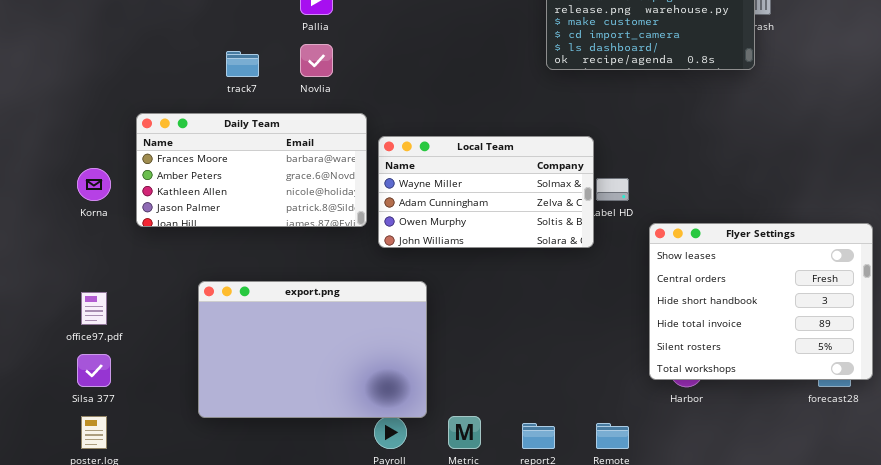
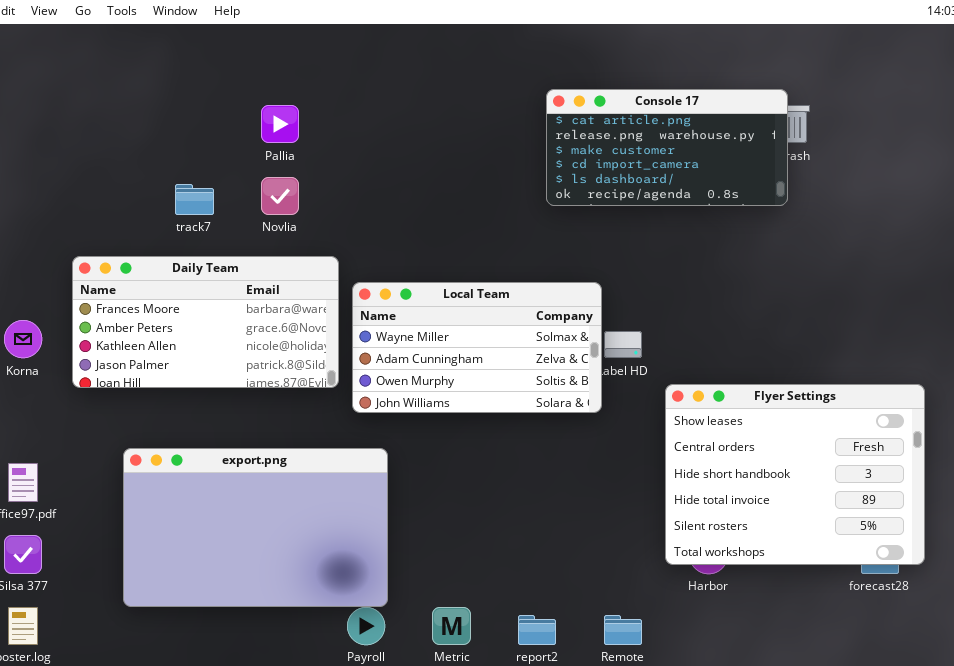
export.png: [198,281,427,418] -> [123,448,388,607], moved

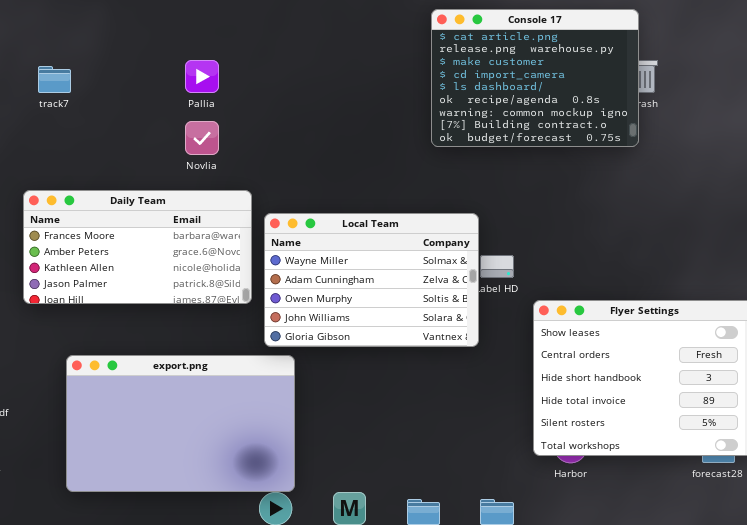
Console 17: [546,89,788,206] -> [431,9,639,147], resized
track7: [175,184,214,215] -> [38,66,71,93], moved
Local Team: [352,282,602,413] -> [264,213,479,347], resized

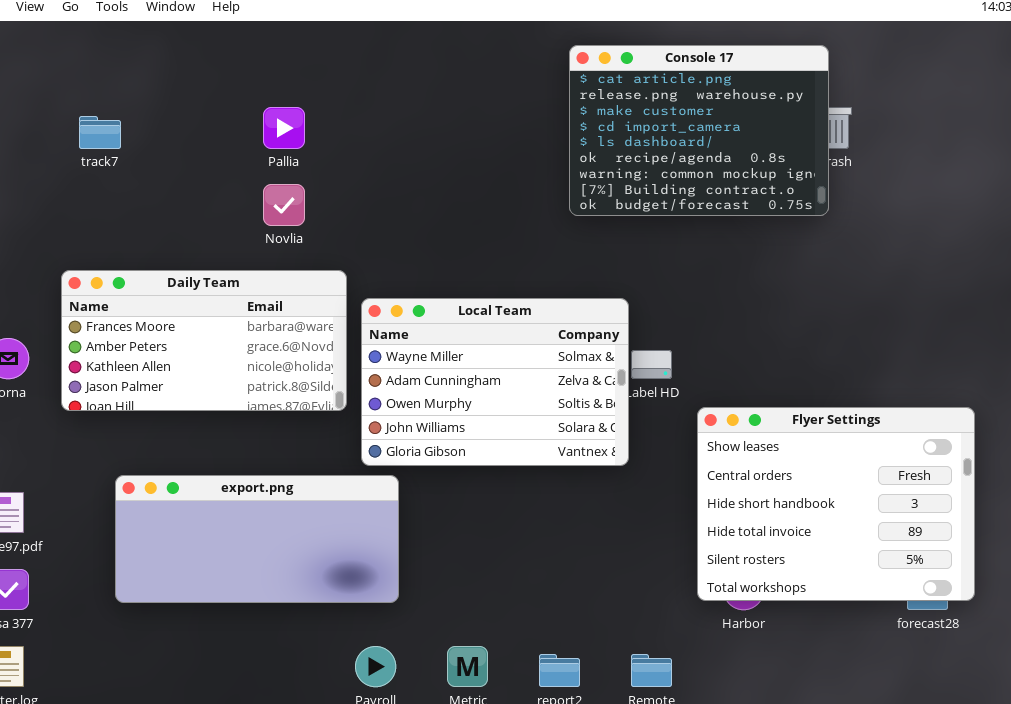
export.png: [66,355,295,492] -> [115,475,399,603], resized

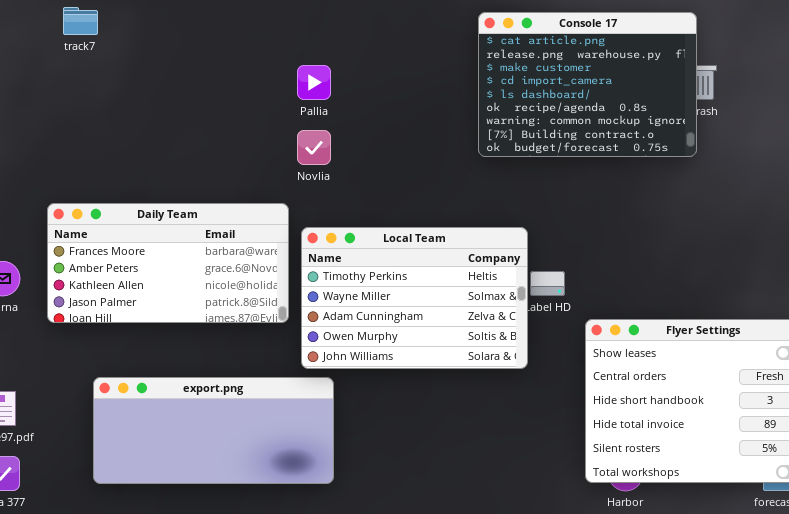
Pallia: [263,107,305,149] -> [297,65,331,100], moved
track7: [79,116,121,149] -> [63,7,98,35], moved
Novlia: [263,184,305,226] -> [297,130,331,165], moved
Local Team: [361,298,629,466] -> [301,227,528,369], scrolled up 1 row

